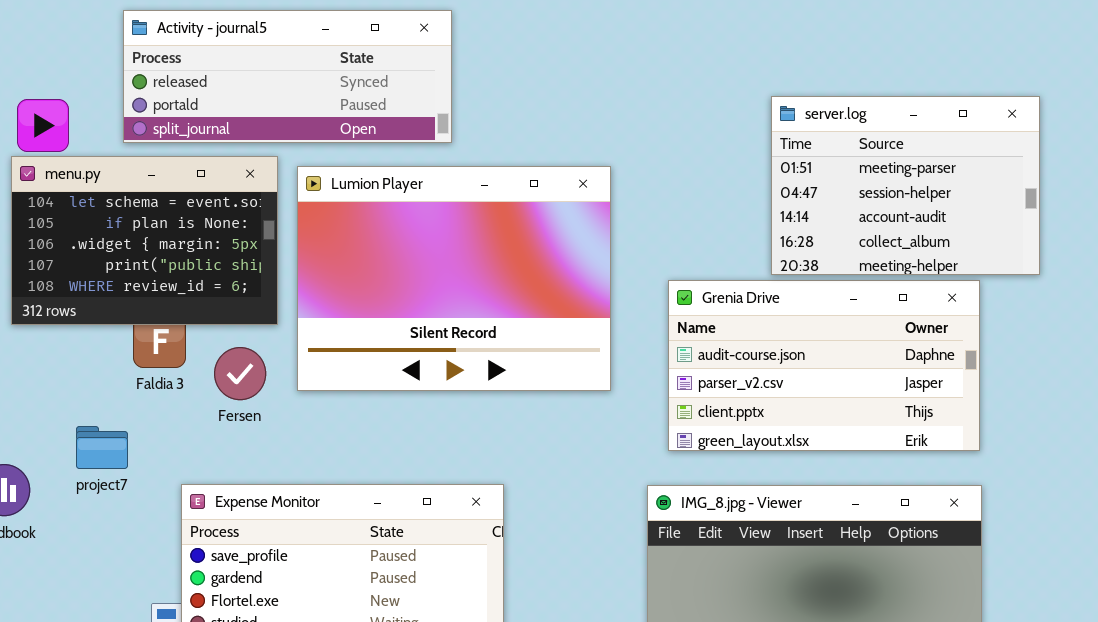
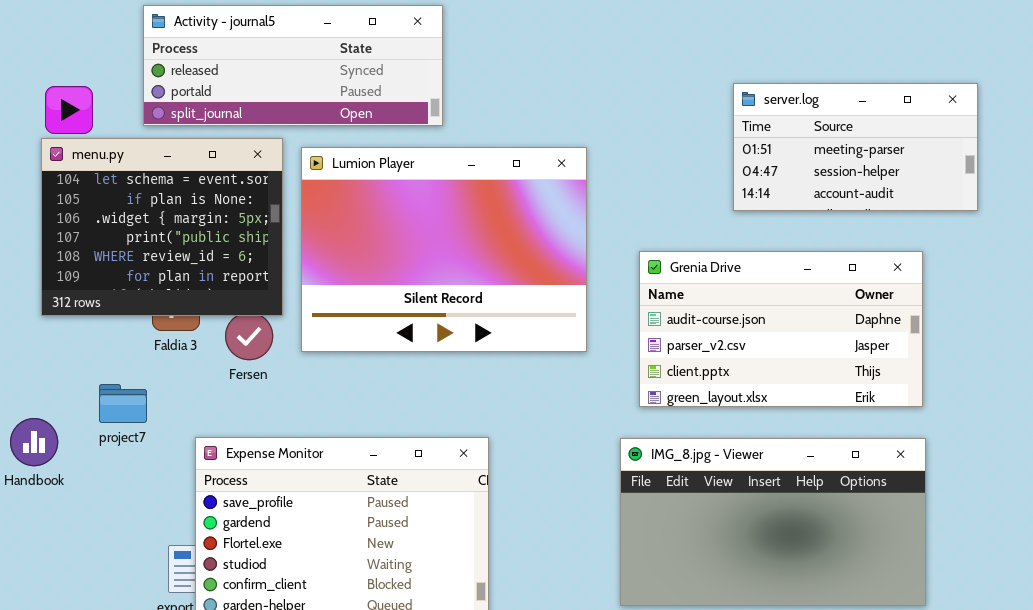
server.log: [771,96,1040,275] -> [733,83,978,211], resized
menu.py: [11,156,278,325] -> [41,138,283,316], resized

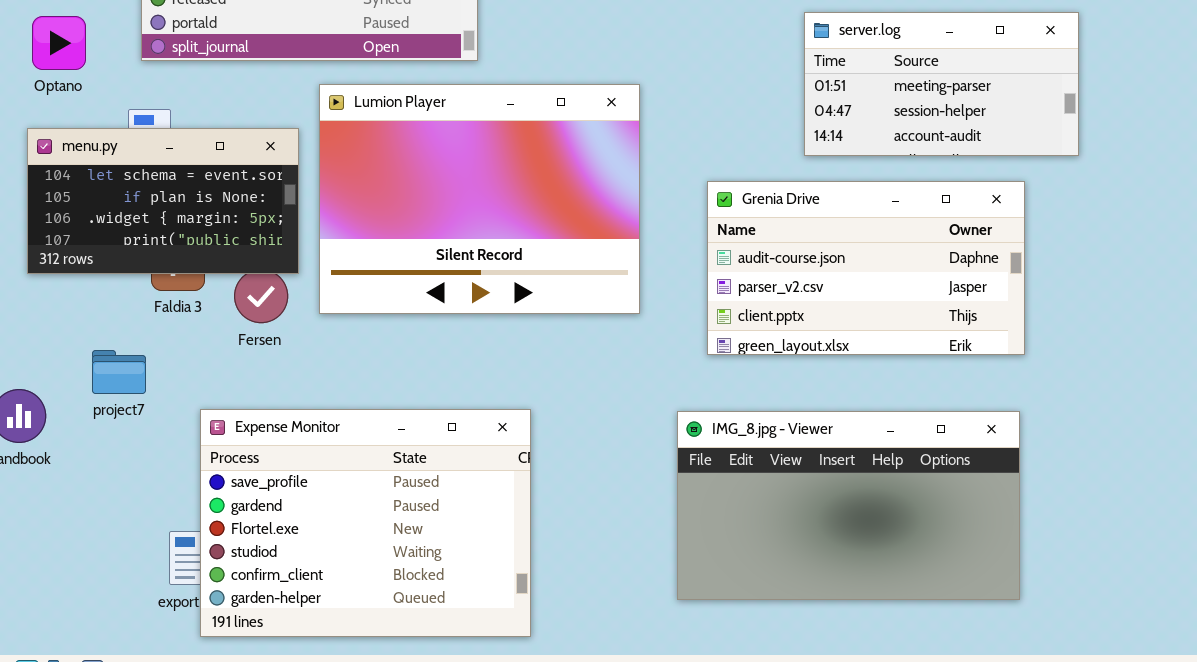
menu.py: [41,138,283,316] -> [27,128,299,274], resized
Grenia Drive: [639,251,923,407] -> [707,181,1025,355], moved

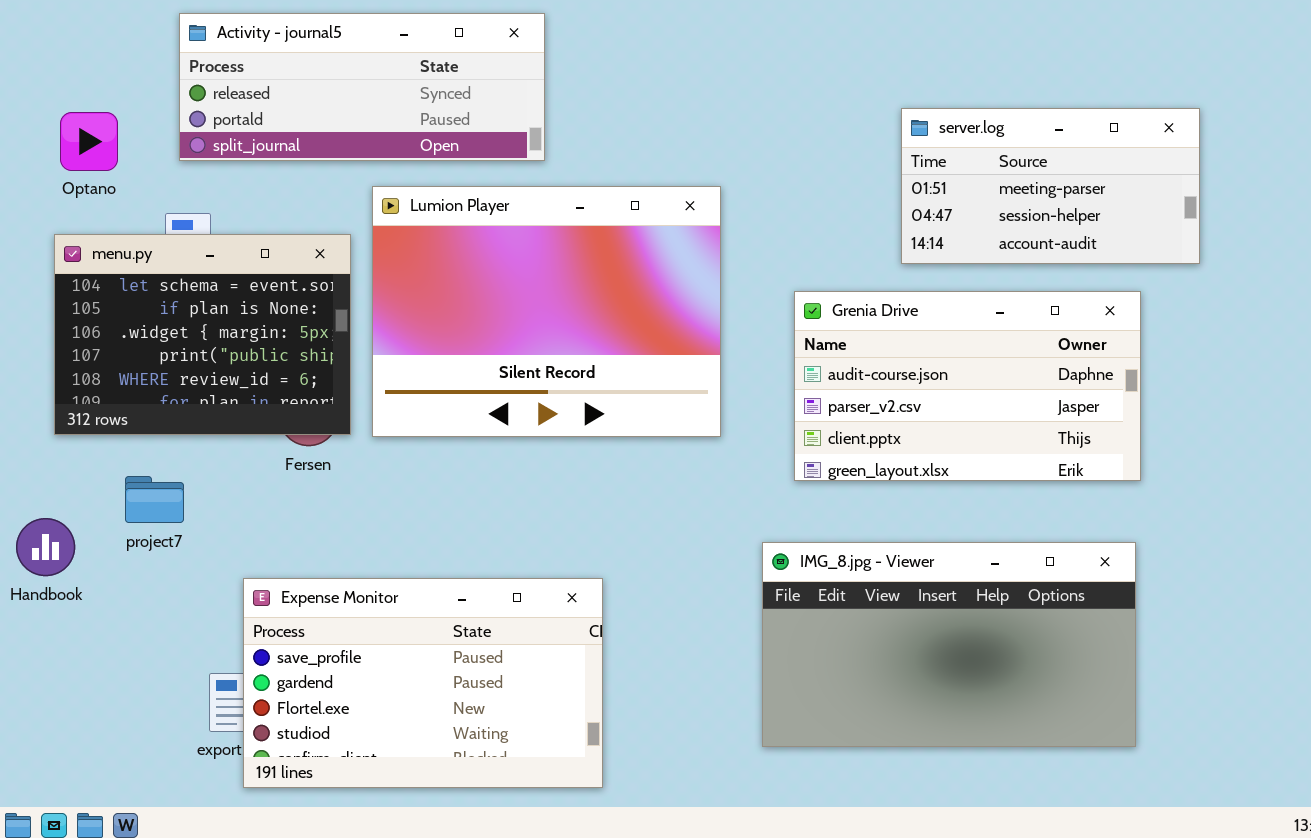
menu.py: [27,128,299,274] -> [54,234,351,435], resized
Expense Monitor: [200,409,531,637] -> [243,578,603,788], resized

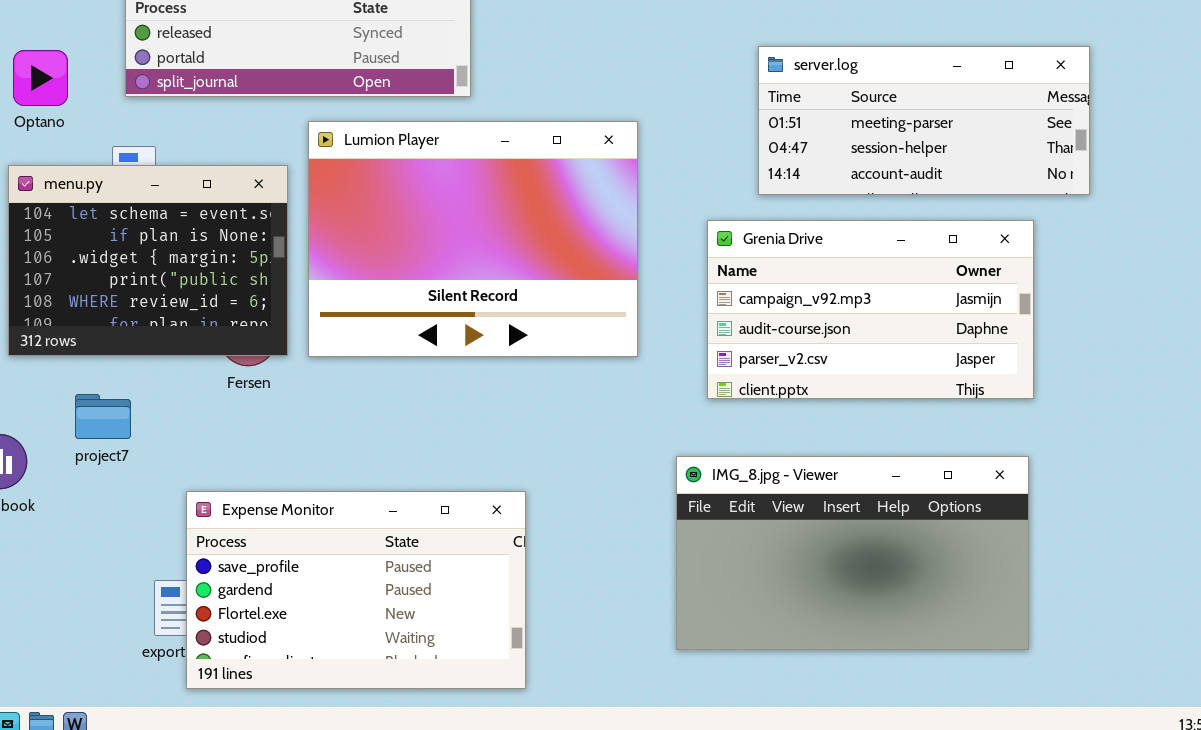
server.log: [901,108,1200,264] -> [758,46,1090,195], resized
Grenia Drive: [794,291,1141,481] -> [707,220,1034,399], scrolled up 1 row

